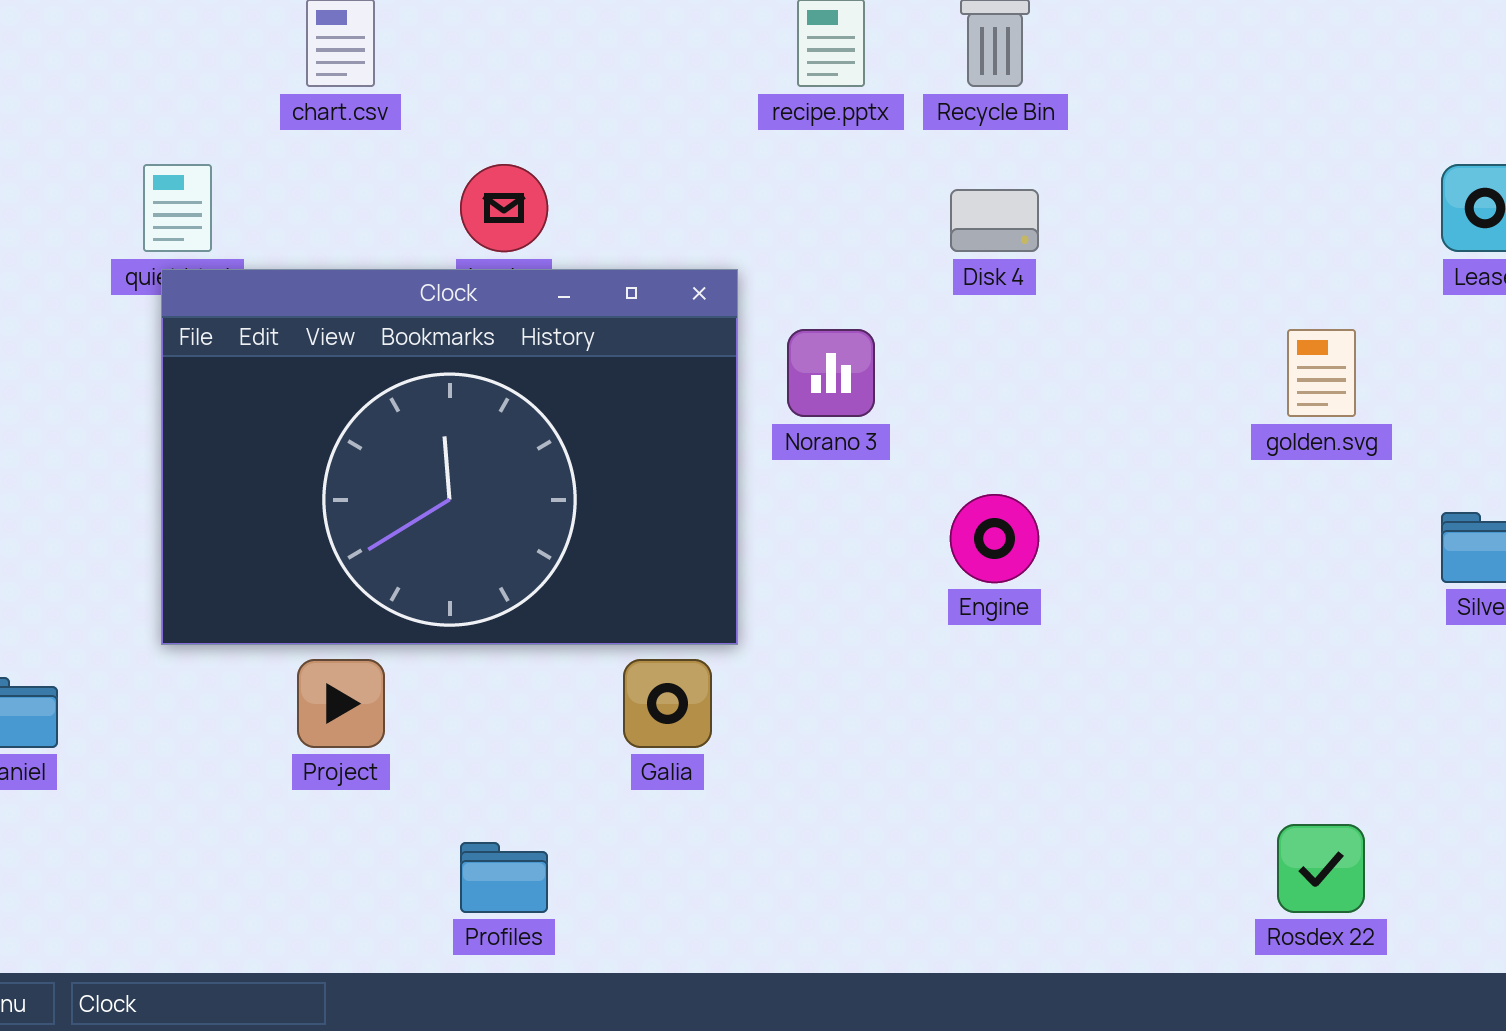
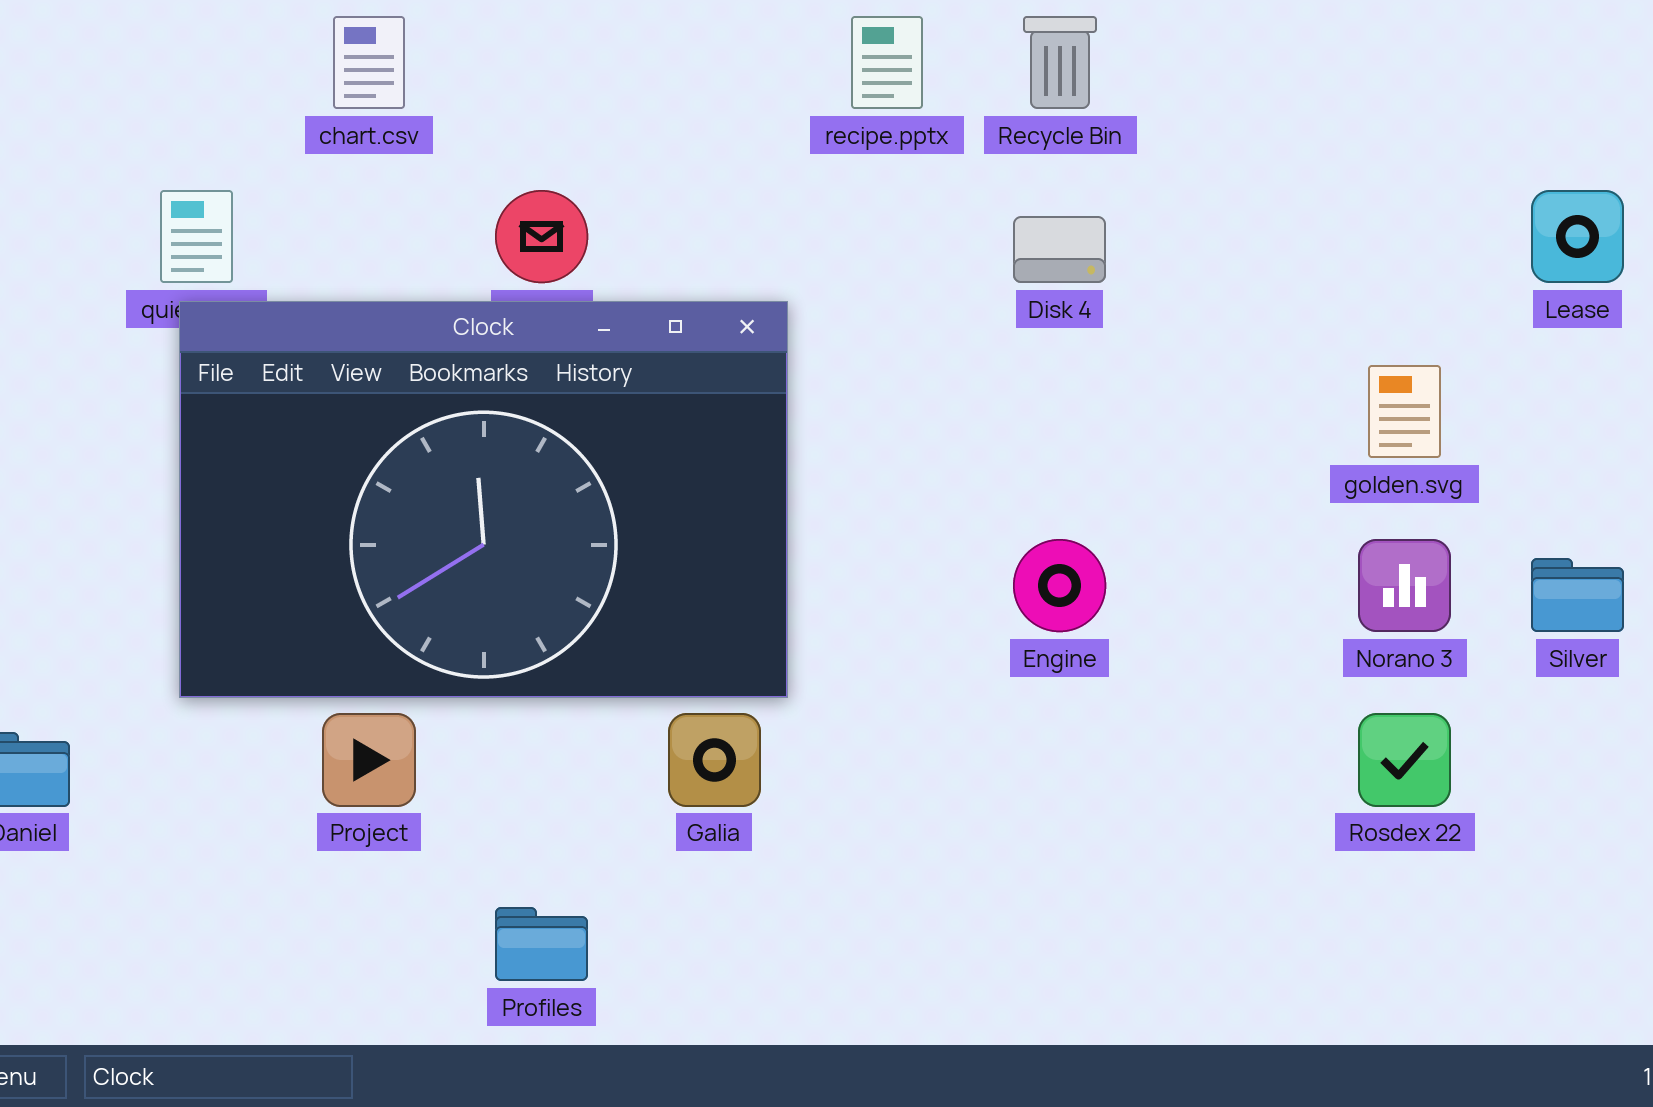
Norano 3: [787,329,875,417] -> [1358,539,1451,632], moved
Rosdex 22: [1277,824,1365,913] -> [1358,713,1451,807], moved

